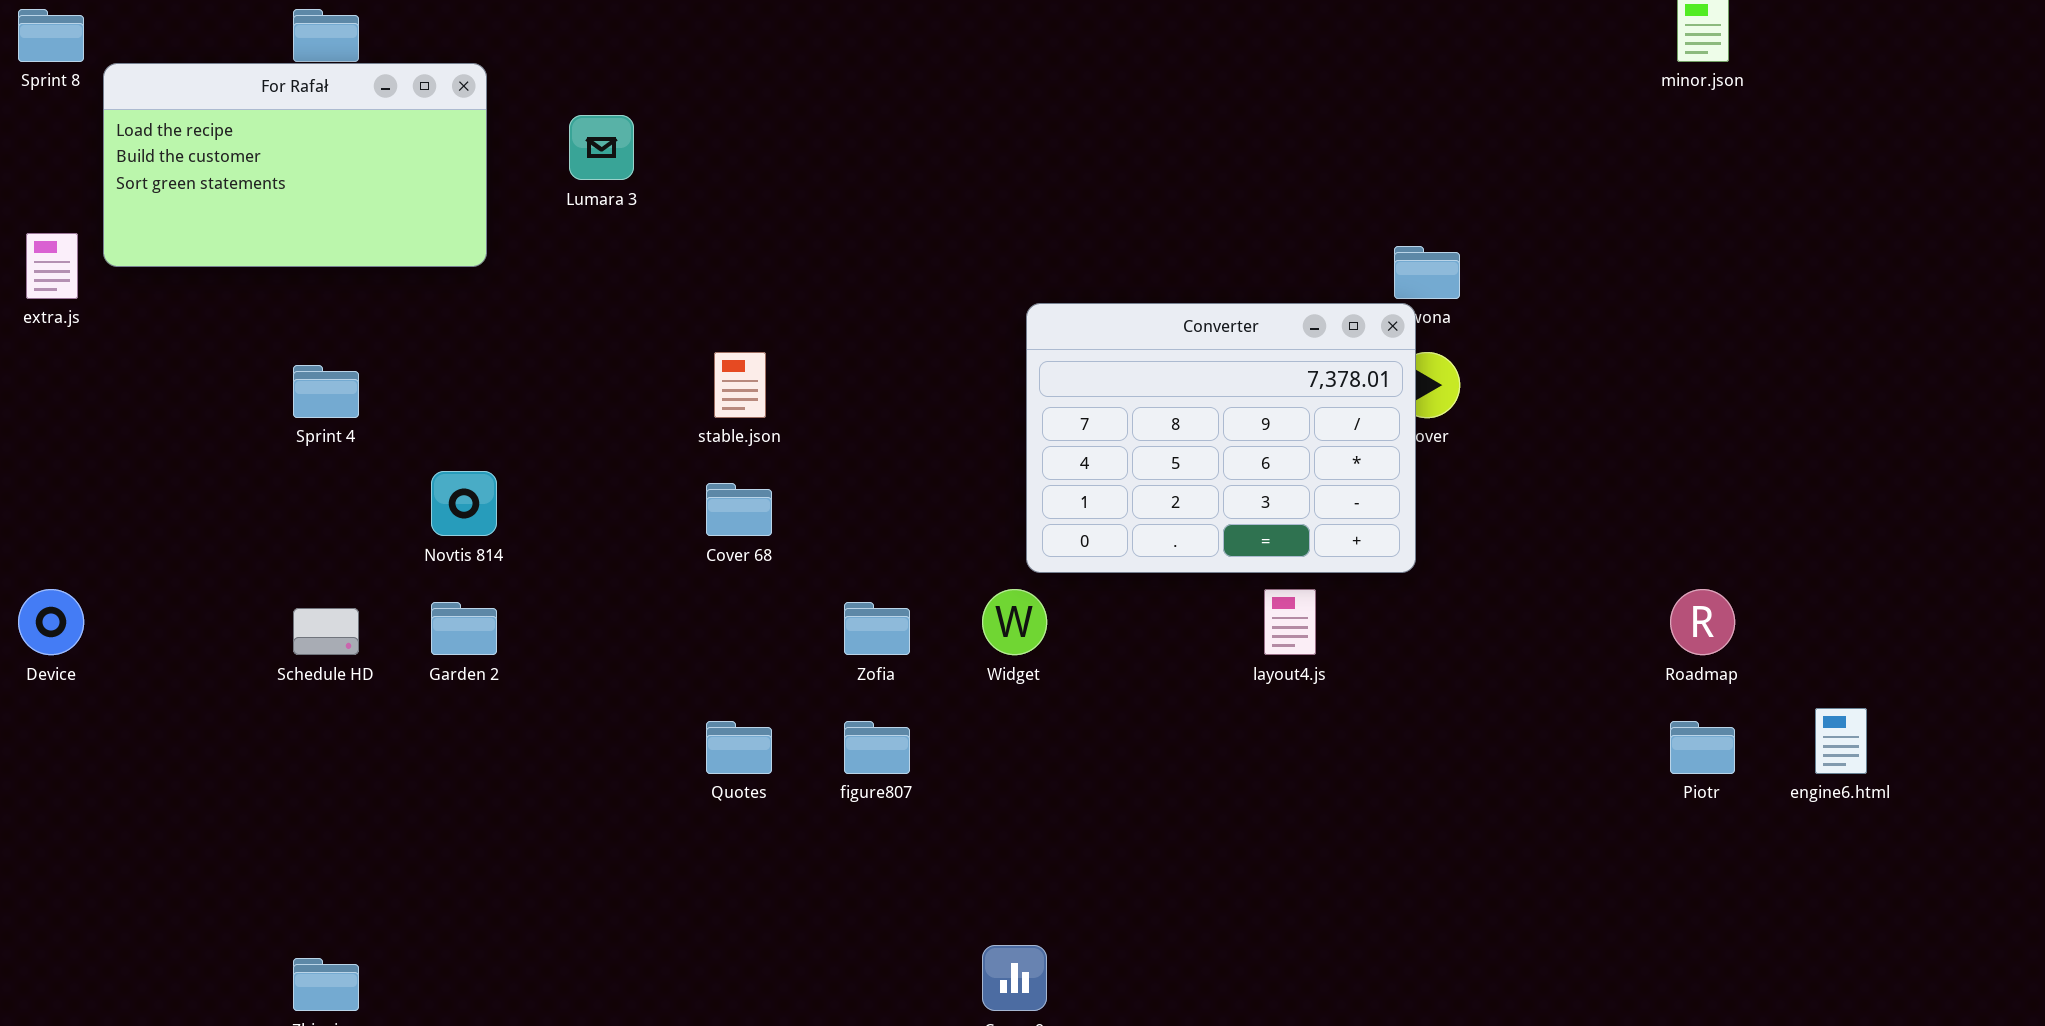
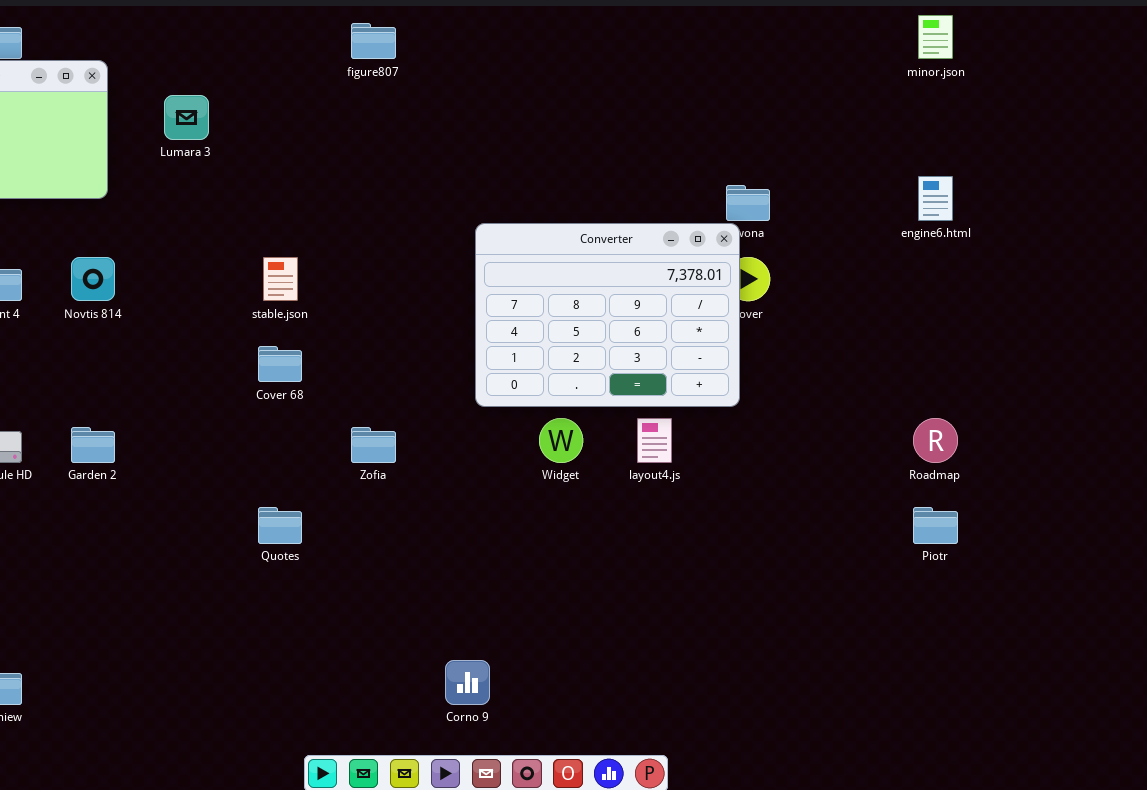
Novtis 814: [431,471,497,536] -> [71,257,115,301], moved
Widget: [982,589,1047,655] -> [539,418,583,463], moved
engine6.html: [1815,708,1867,774] -> [918,176,953,221], moved
figure807: [844,721,910,774] -> [351,23,396,59], moved

